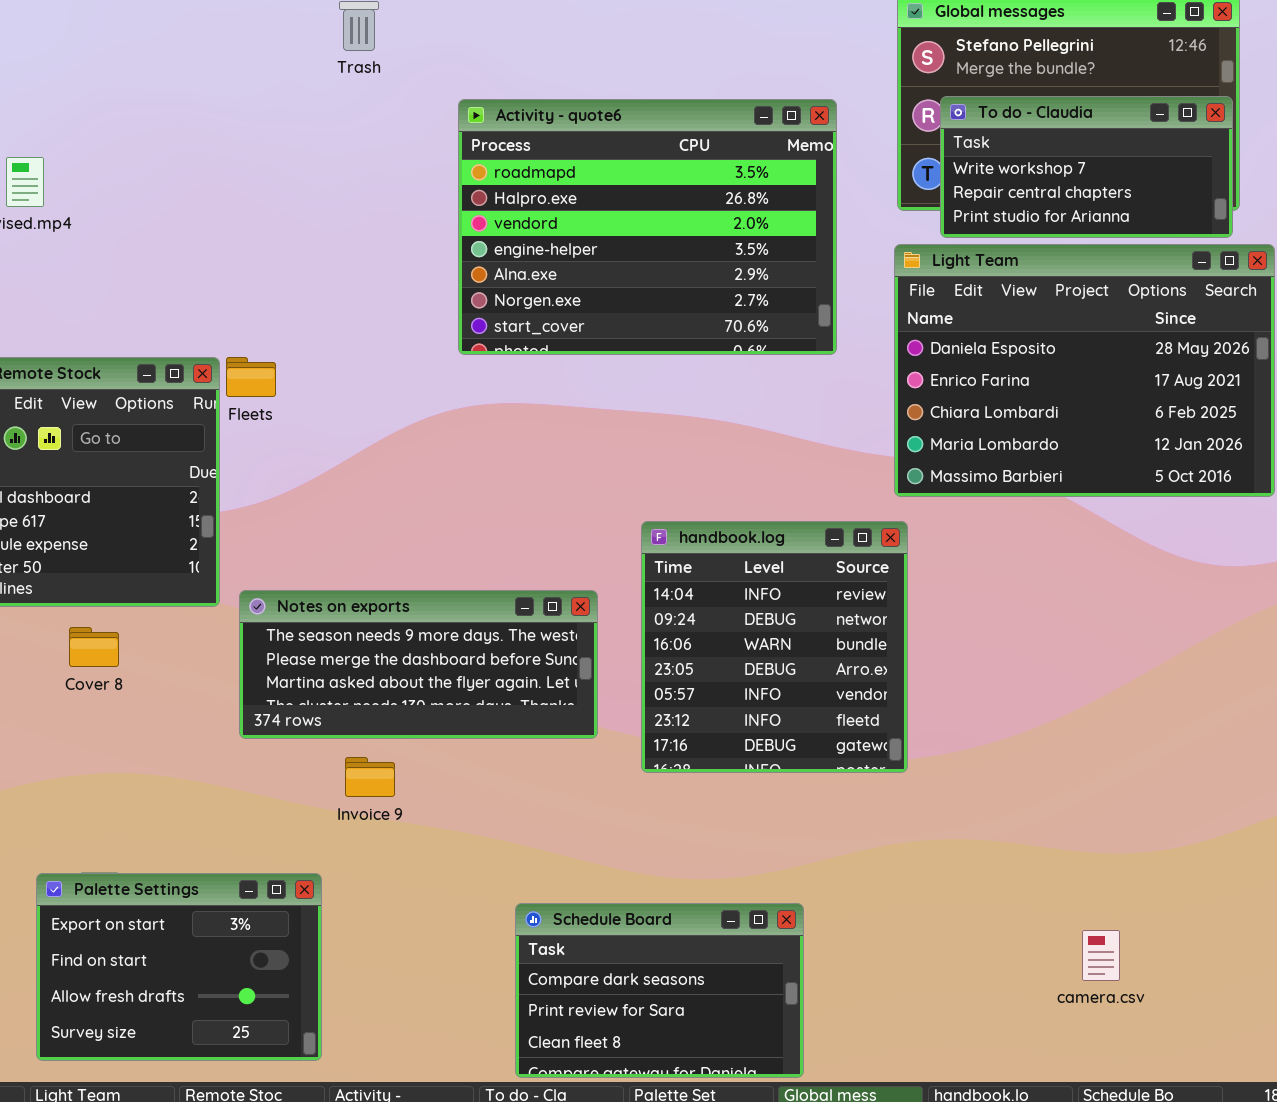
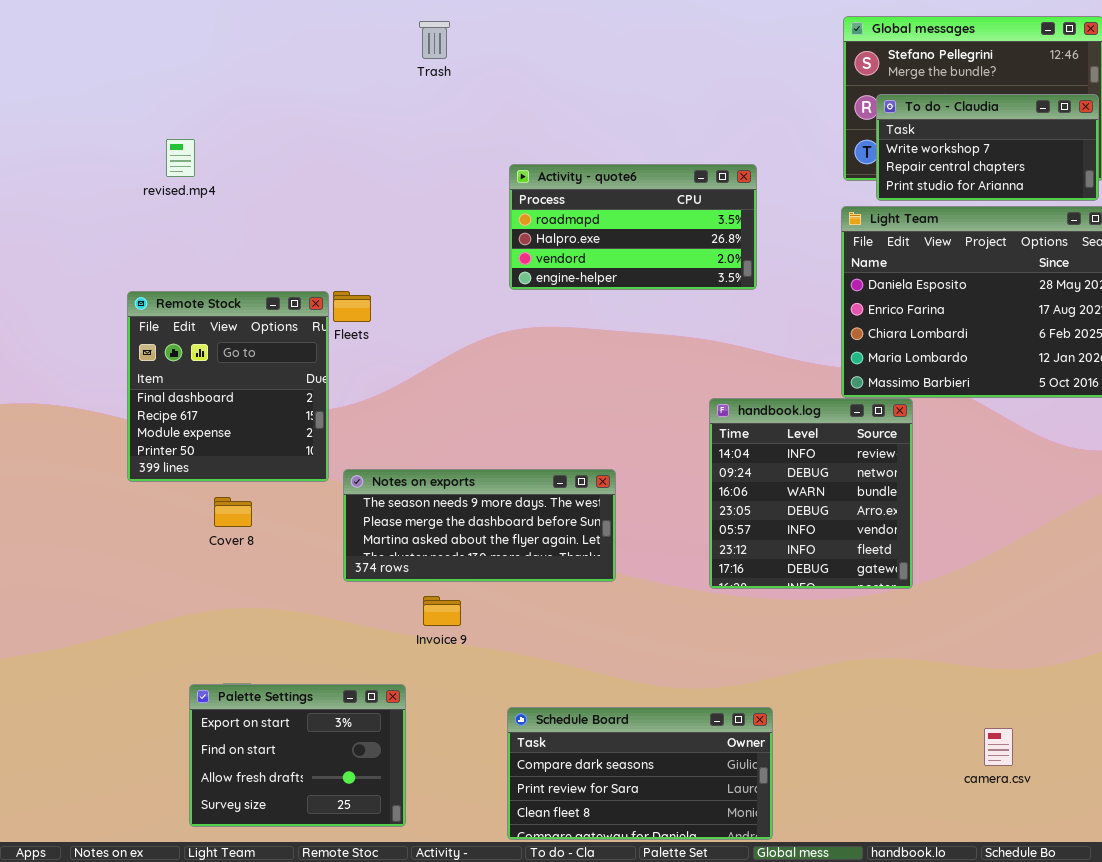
Activity - quote6: [458,99,837,355] -> [509,164,757,290], resized
handbook.log: [641,521,908,773] -> [709,398,913,589], moved
Schedule Board: [515,903,804,1078] -> [507,707,773,840], resized

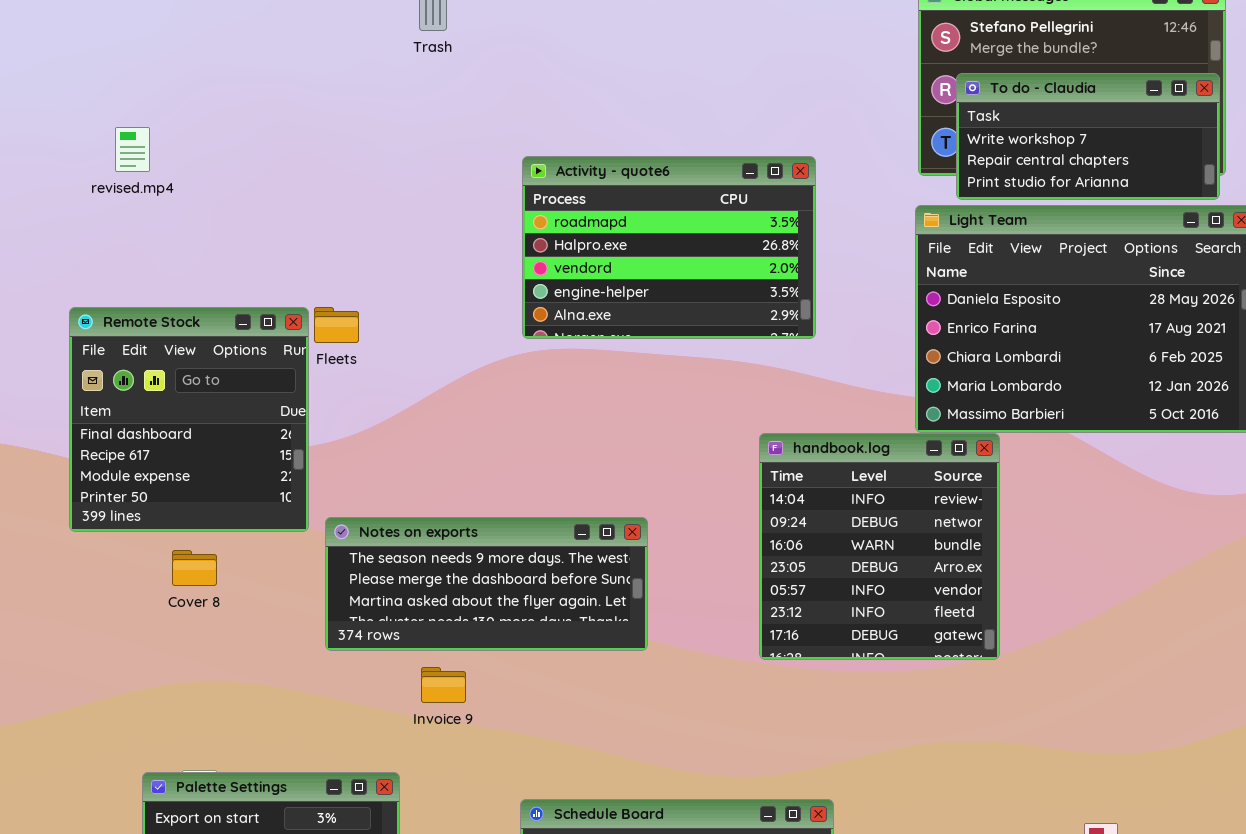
Activity - quote6: [509,164,757,290] -> [522,156,816,339], resized

